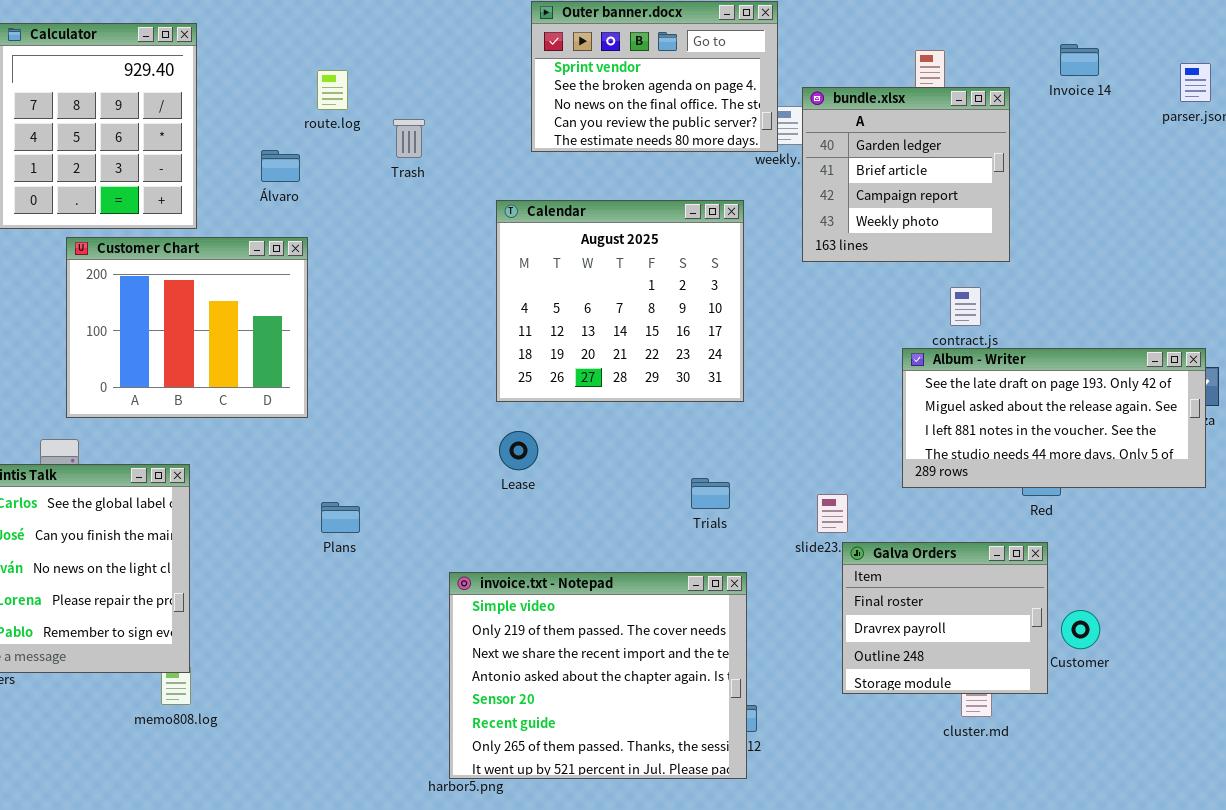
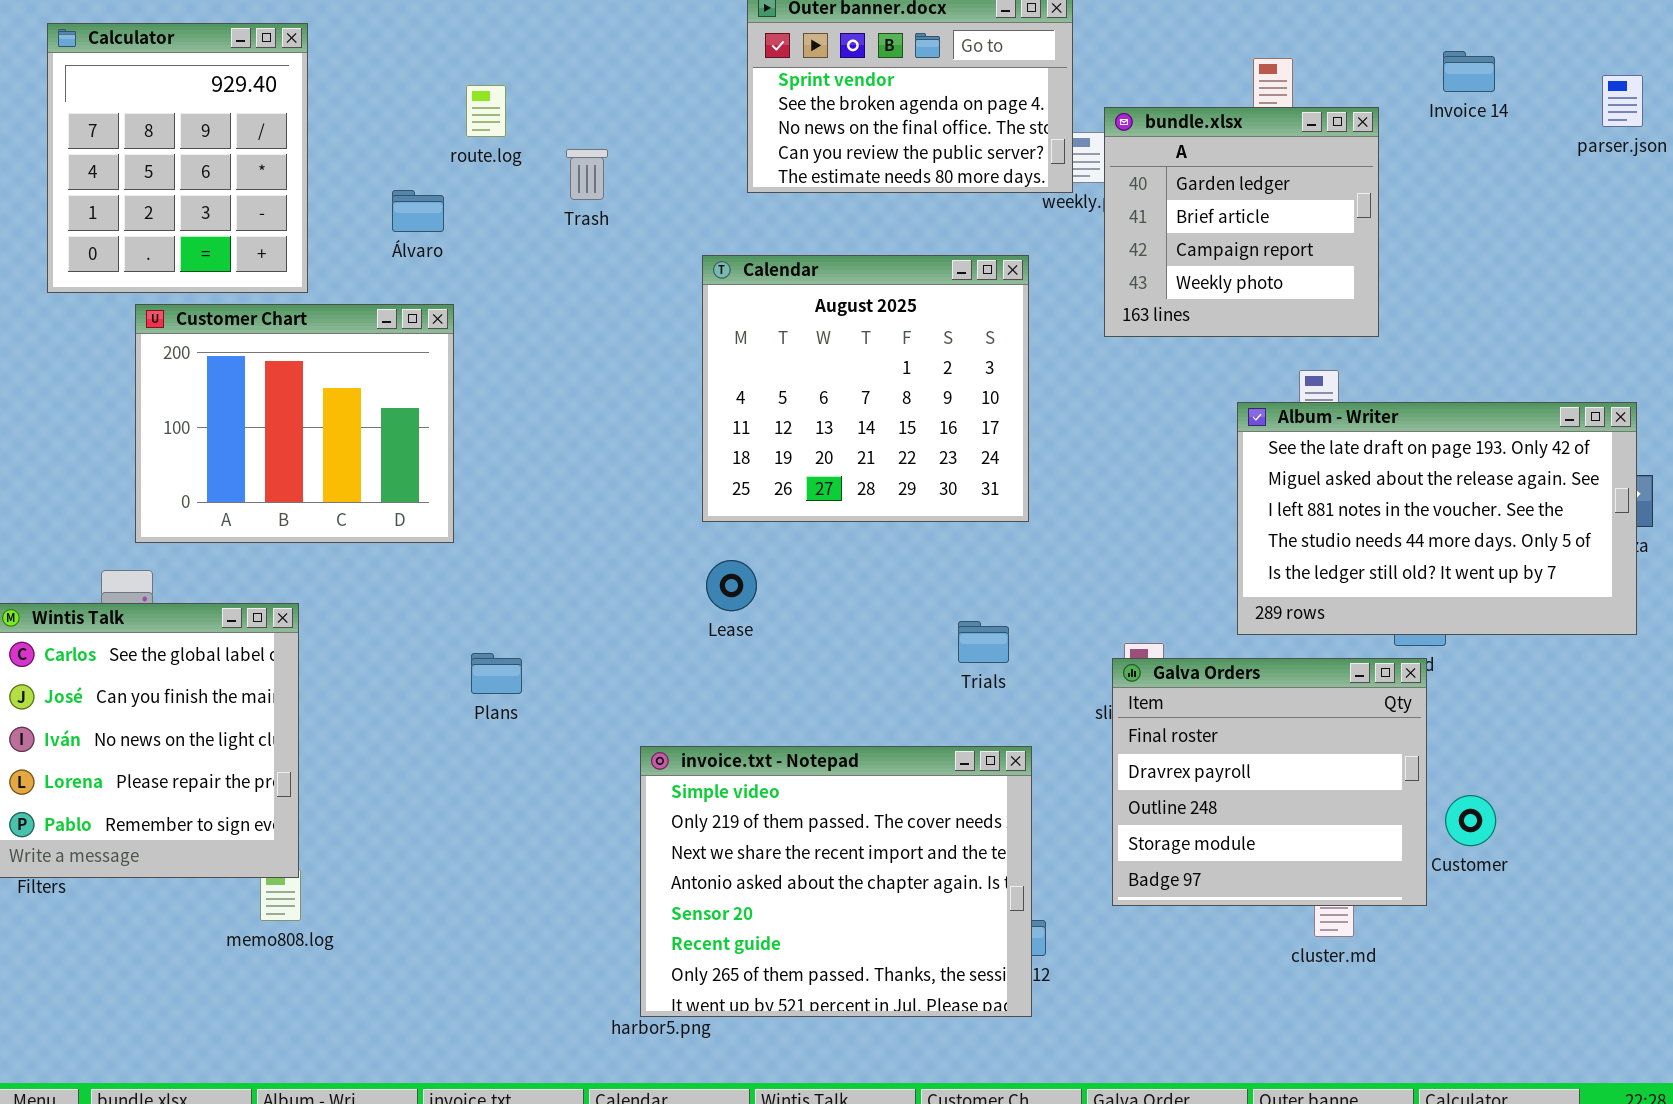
Album - Writer: [902,348,1206,488] -> [1237,402,1637,635], resized
Galva Orders: [842,542,1048,694] -> [1112,658,1427,906], resized

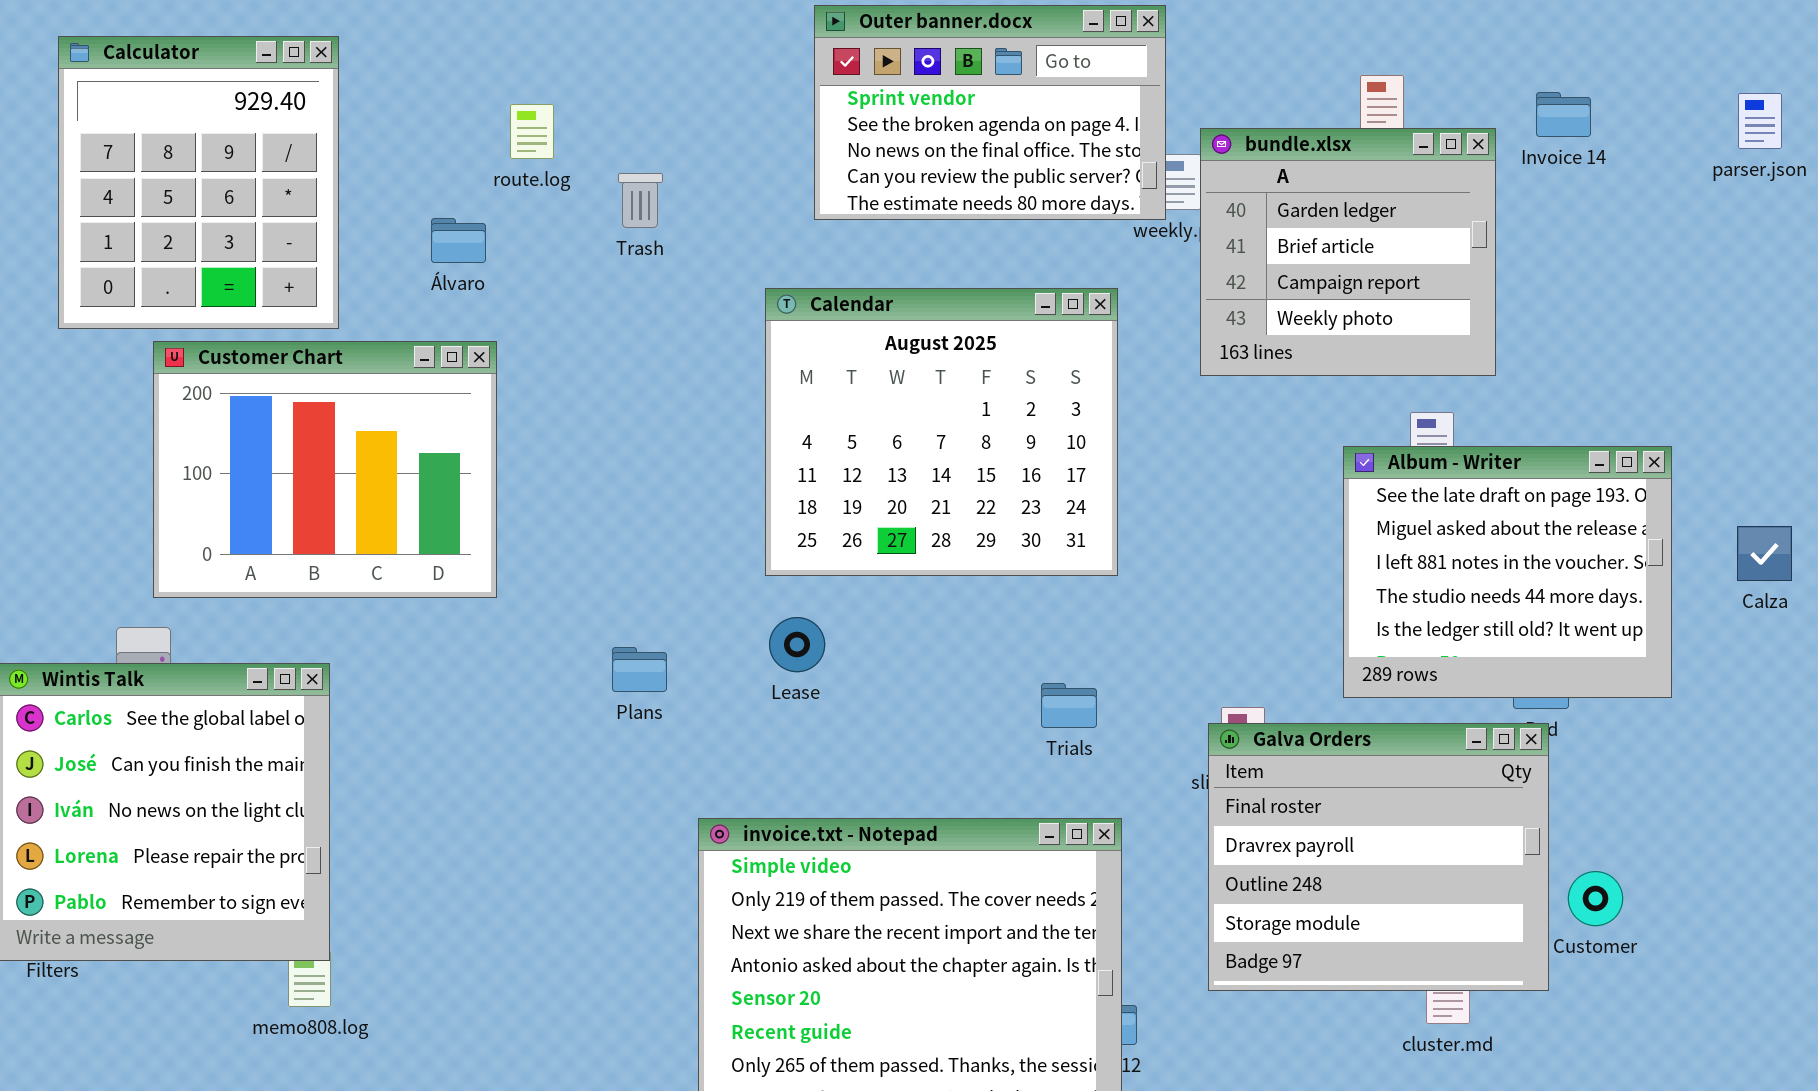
Invoice 14: [1443,51,1495,92] -> [1536,92,1591,137], moved
Album - Writer: [1237,402,1637,635] -> [1343,446,1672,698], resized
Plans: [471,653,522,694] -> [612,647,667,692], moved

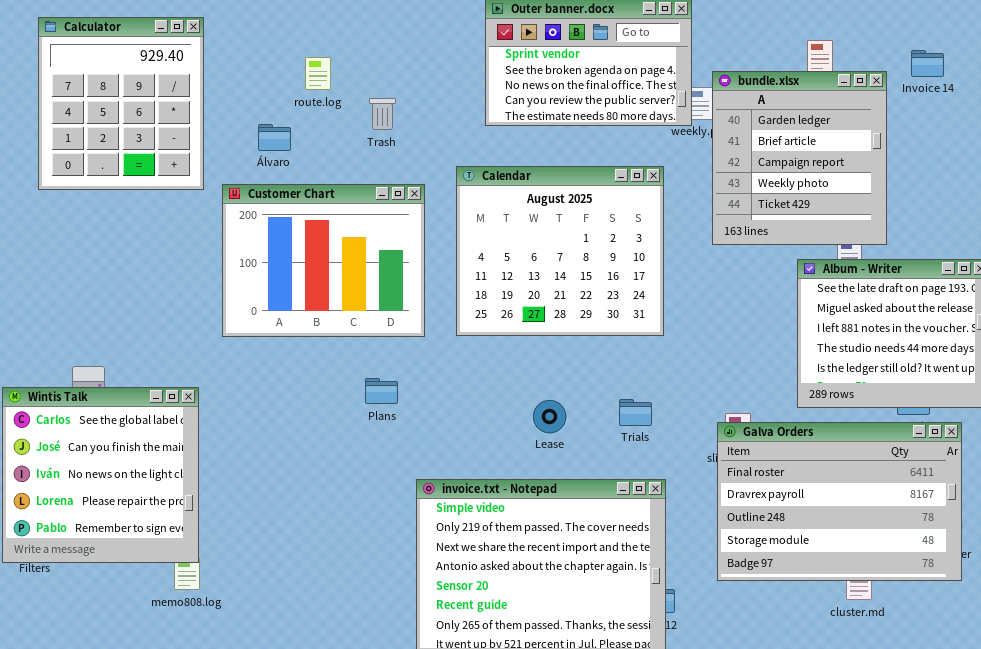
bundle.xlsx: [1200,128,1496,376] -> [712,71,887,245], resized
Customer Chart: [153,341,497,598] -> [222,184,425,337], moved
Lease: [769,617,825,672] -> [533,400,566,433], moved
Galva Orders: [1208,723,1549,991] -> [717,422,962,581], resized

